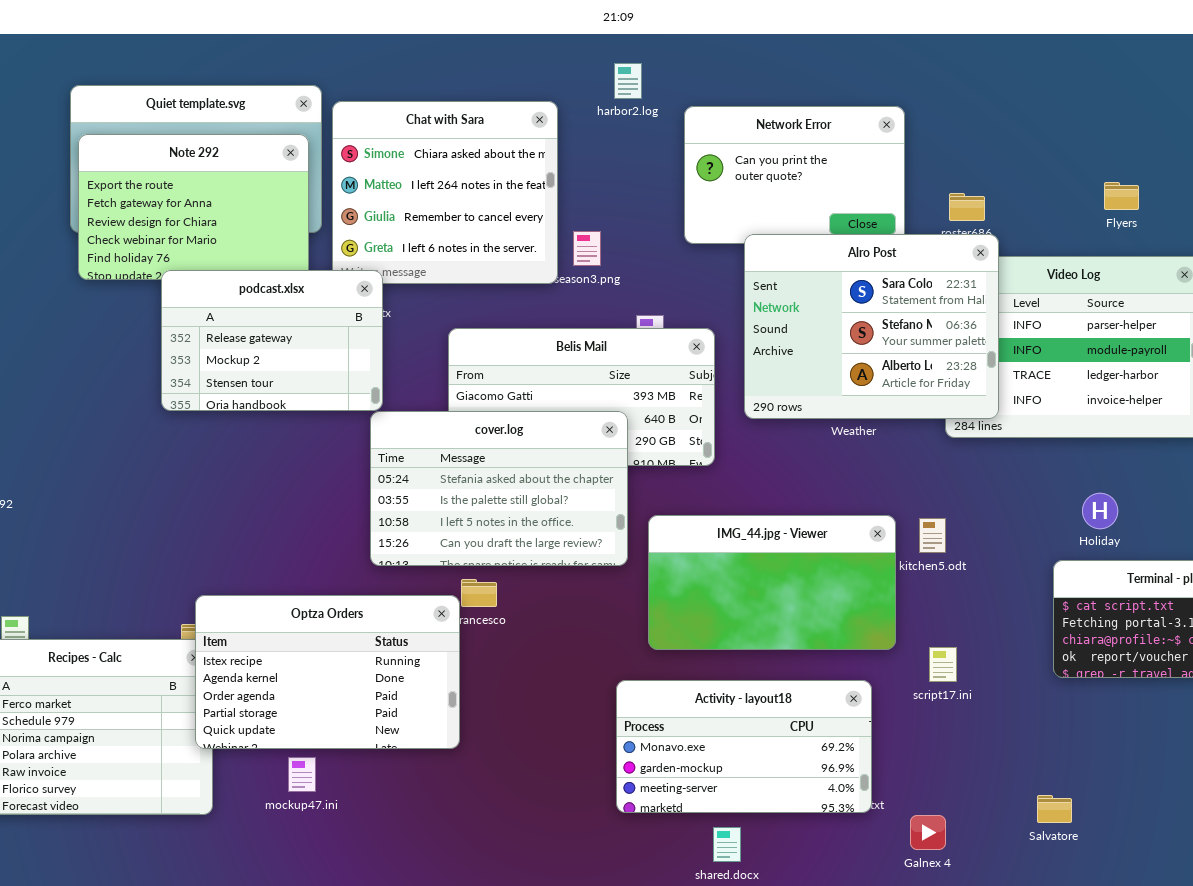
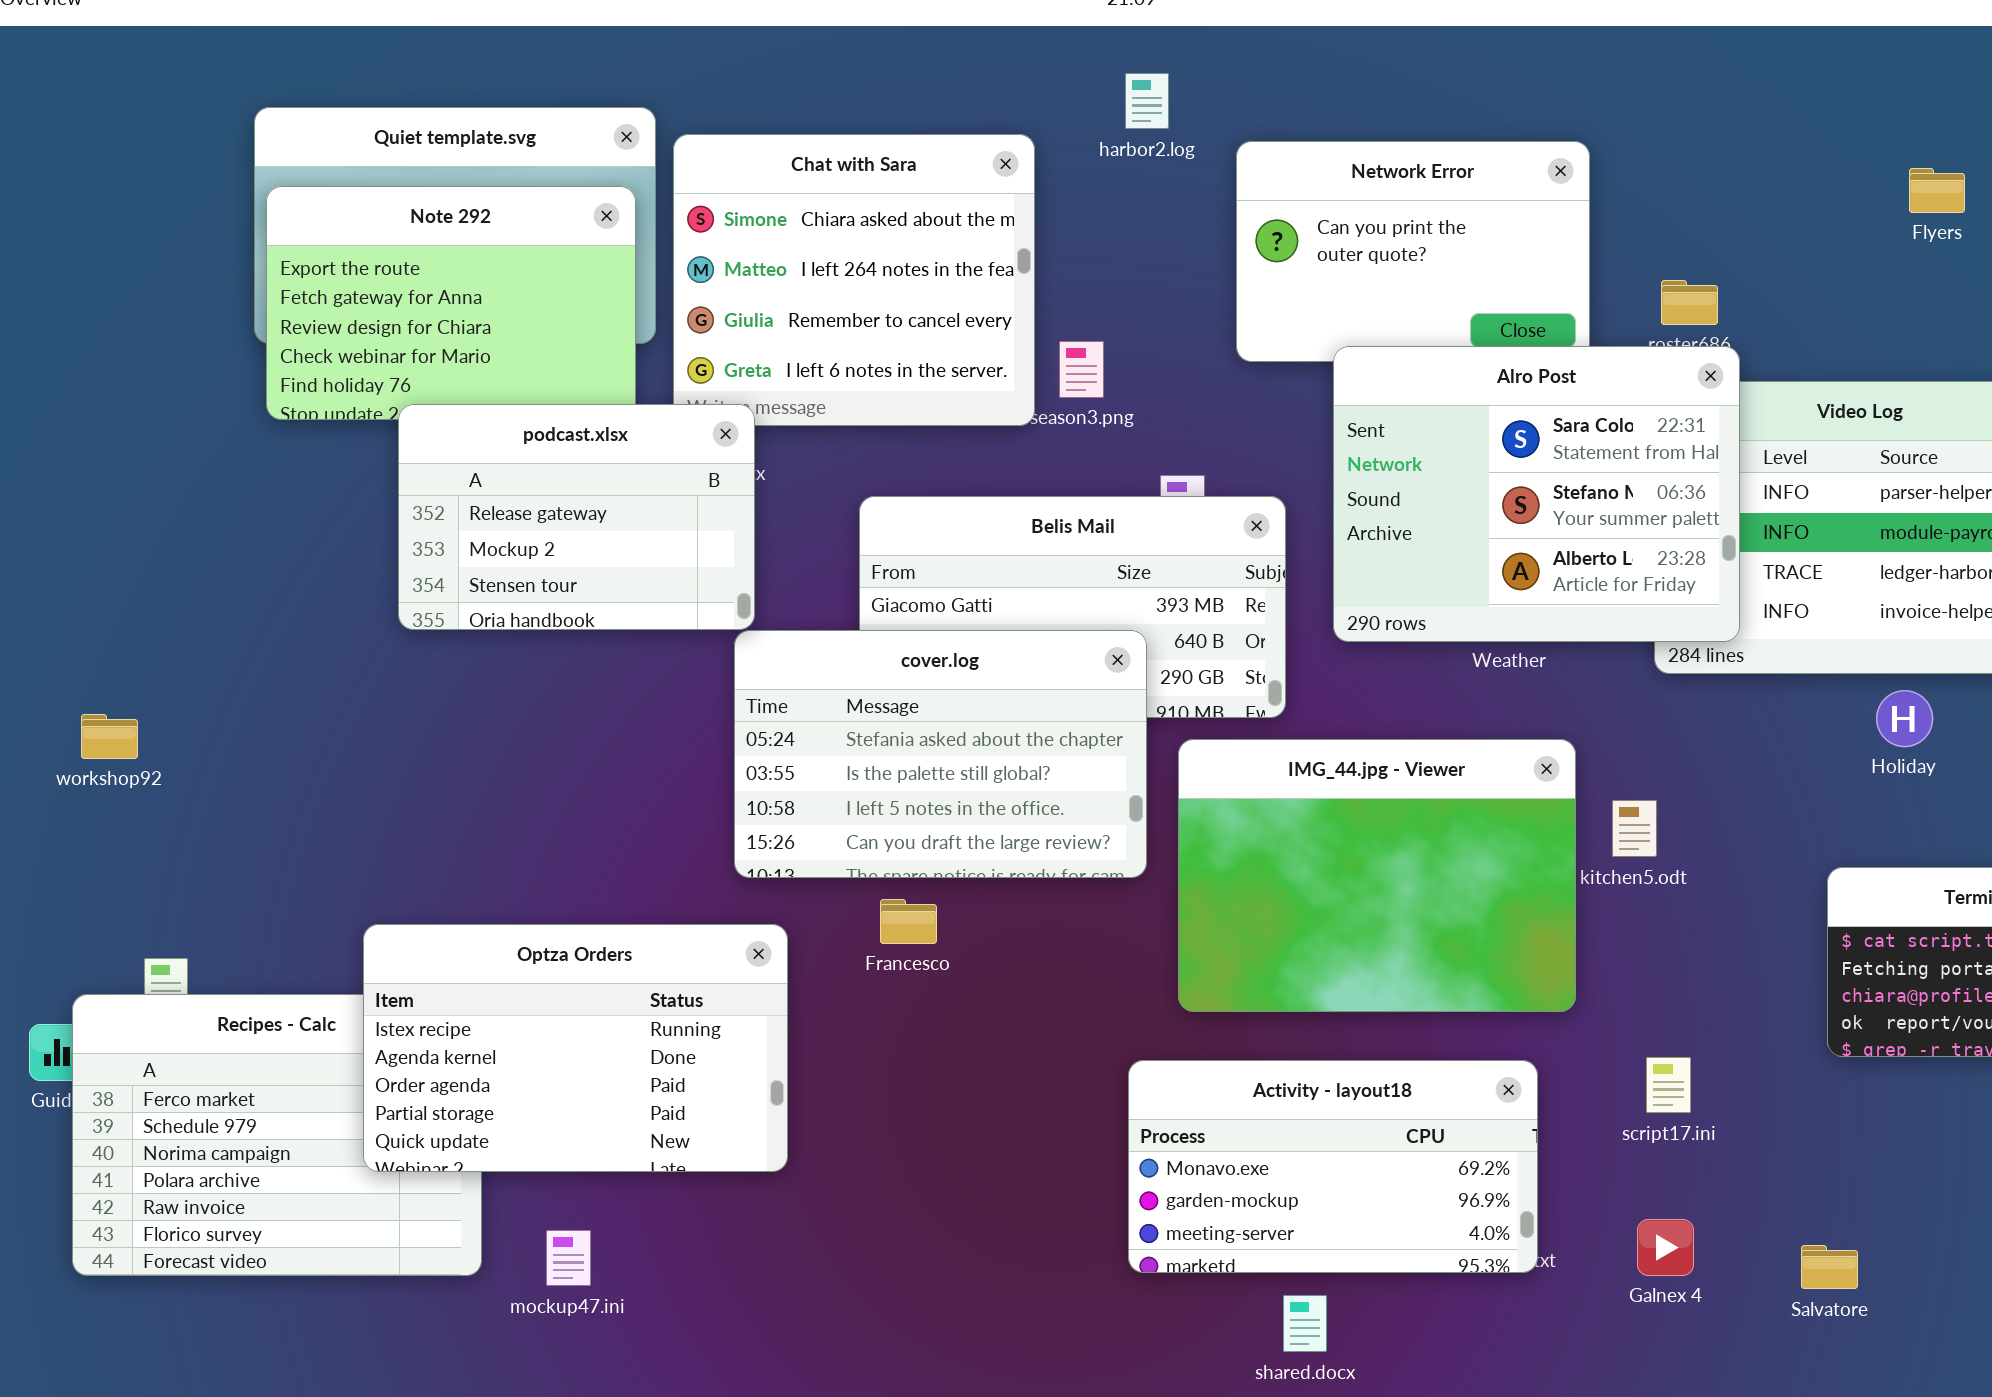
Flyers: [1104,182,1139,210] -> [1909,168,1965,213], moved
Holiday: [1082,493,1118,529] -> [1876,690,1933,747], moved
IMG_44.jpg - Viewer: [648,515,896,650] -> [1178,739,1576,1012], resized
Optza Orders: [195,595,460,749] -> [363,924,788,1172], moved
script17.ini: [929,647,957,682] -> [1646,1057,1691,1113], moved
mockup47.ini: [288,757,316,792] -> [546,1230,591,1286], moved
Galnex 4: [910,815,946,850] -> [1637,1219,1694,1276], moved

